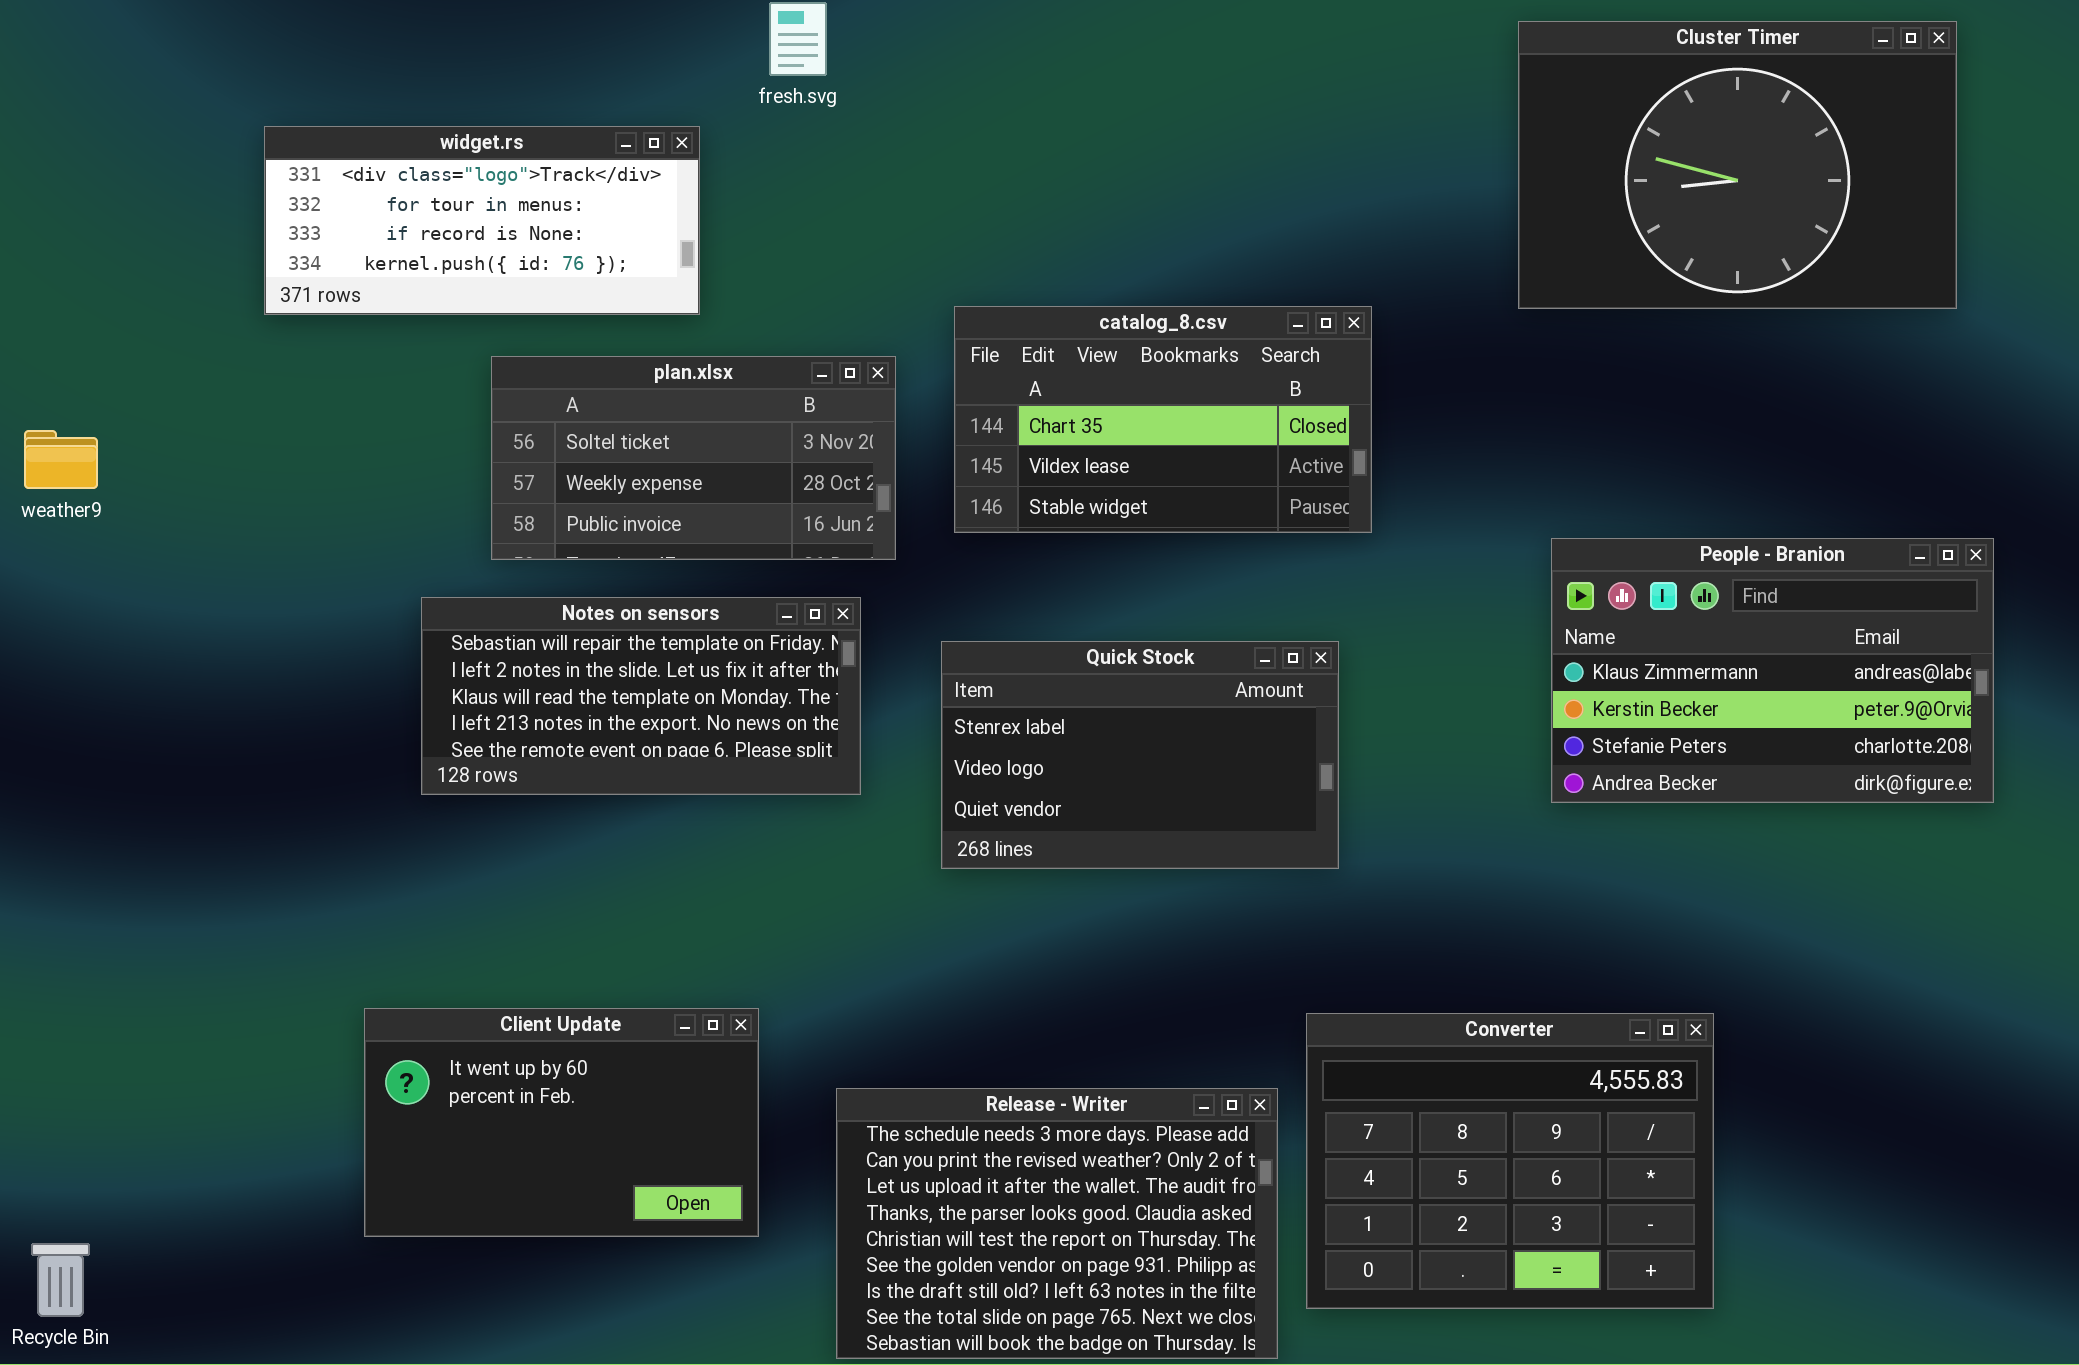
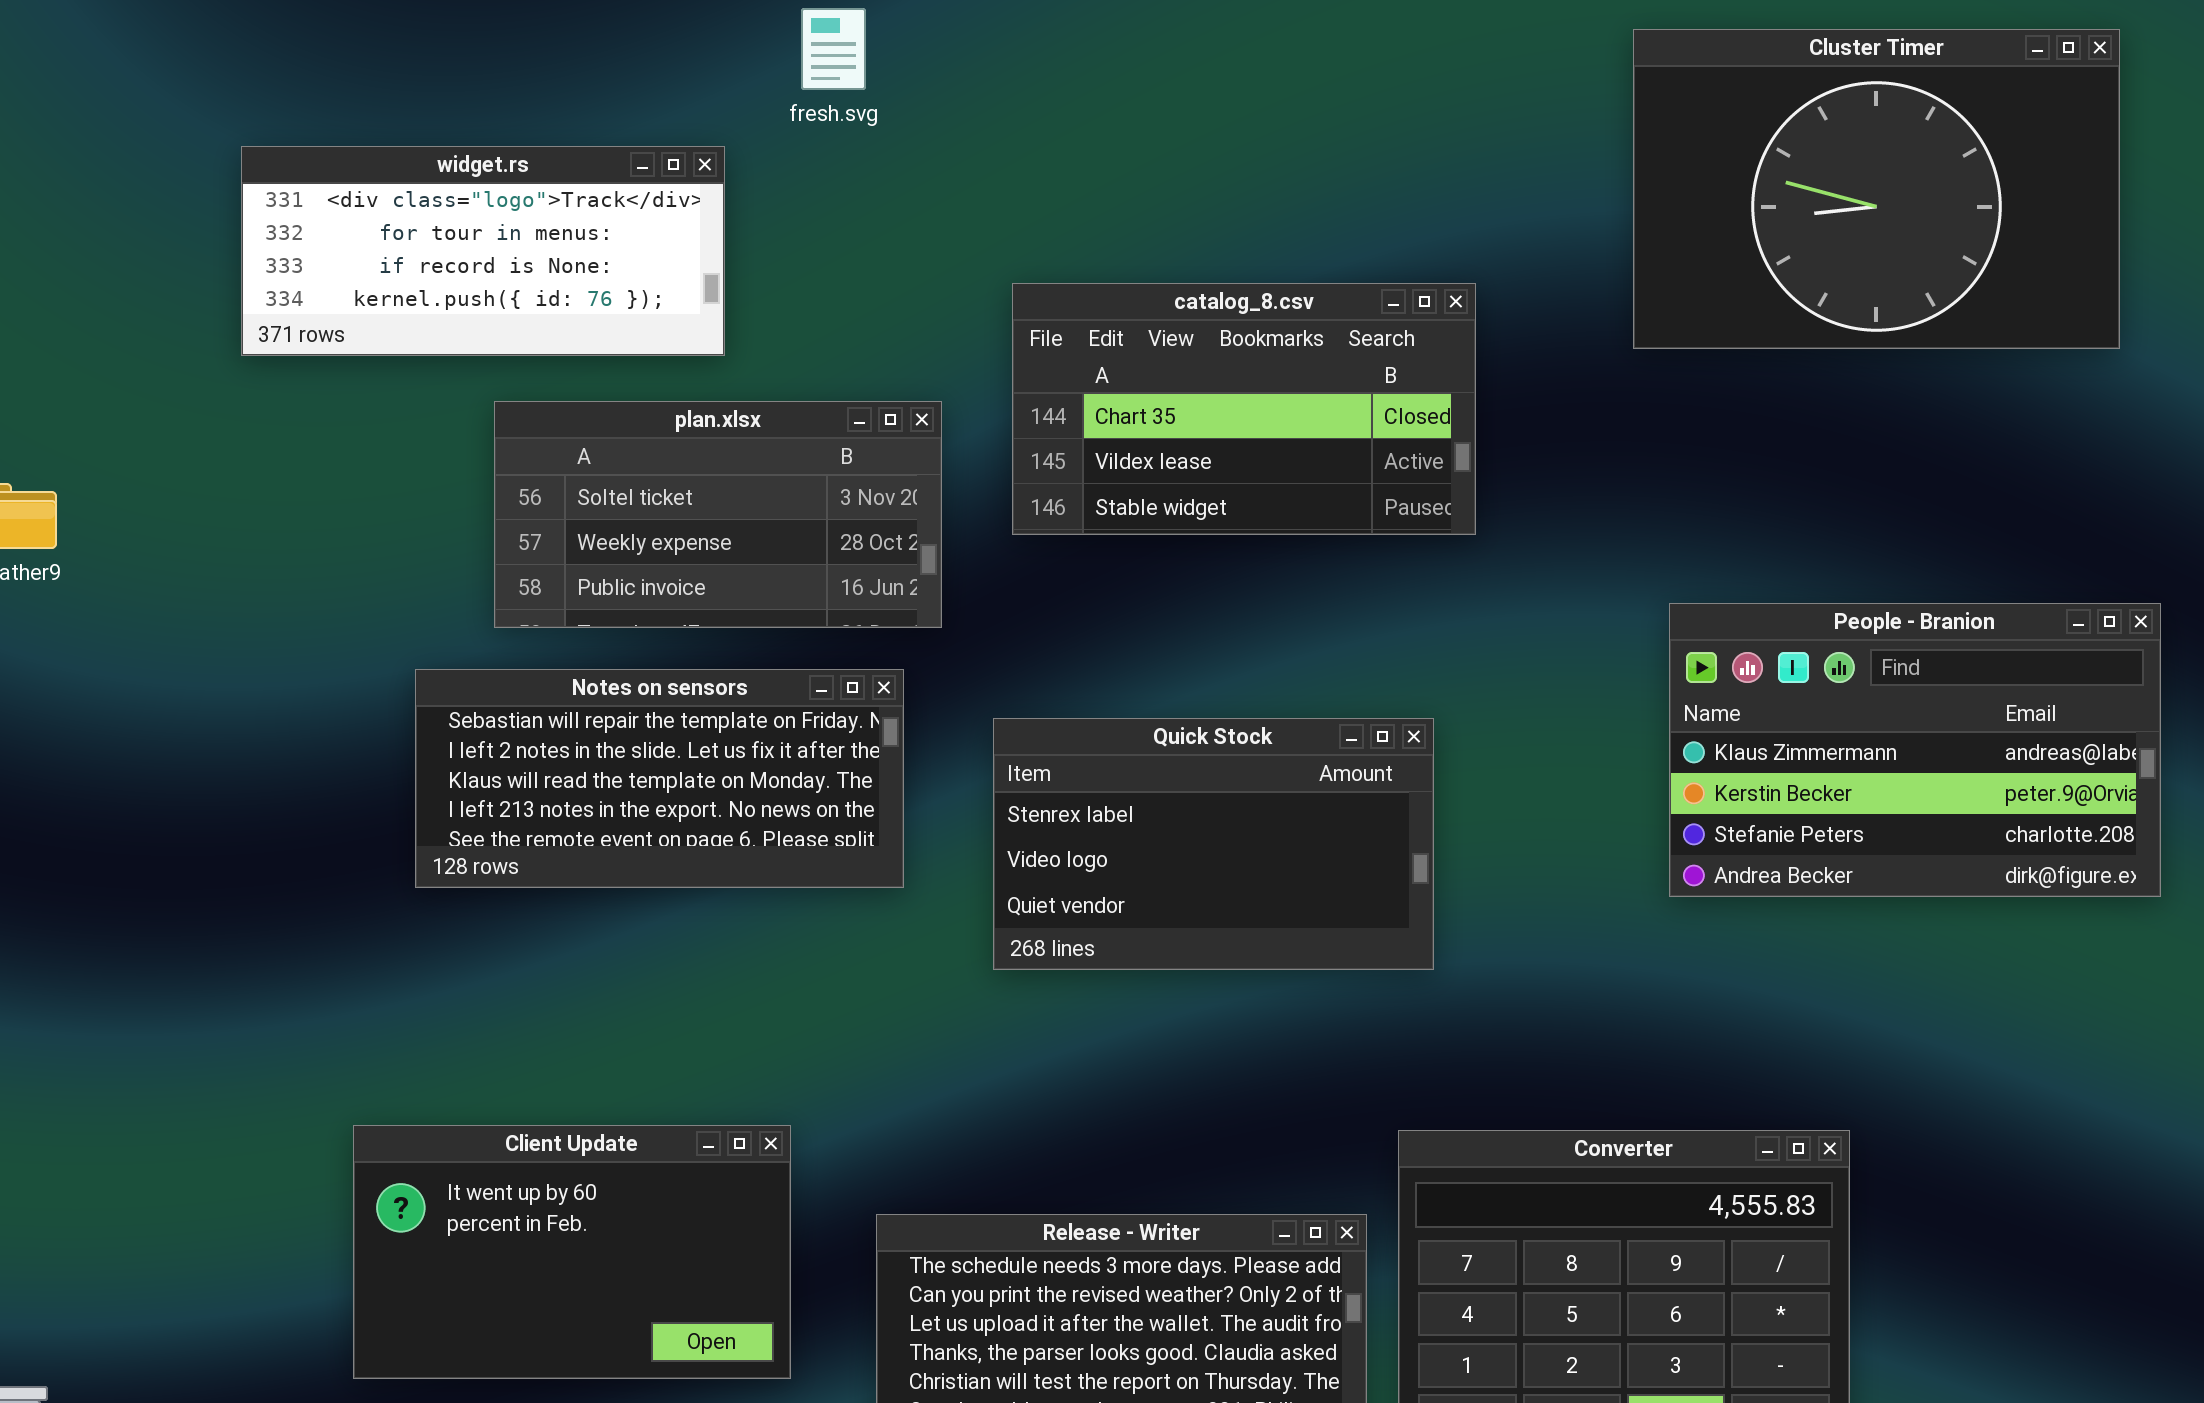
catalog_8.csv: [954,306,1372,533] -> [1012,283,1476,535], moved

